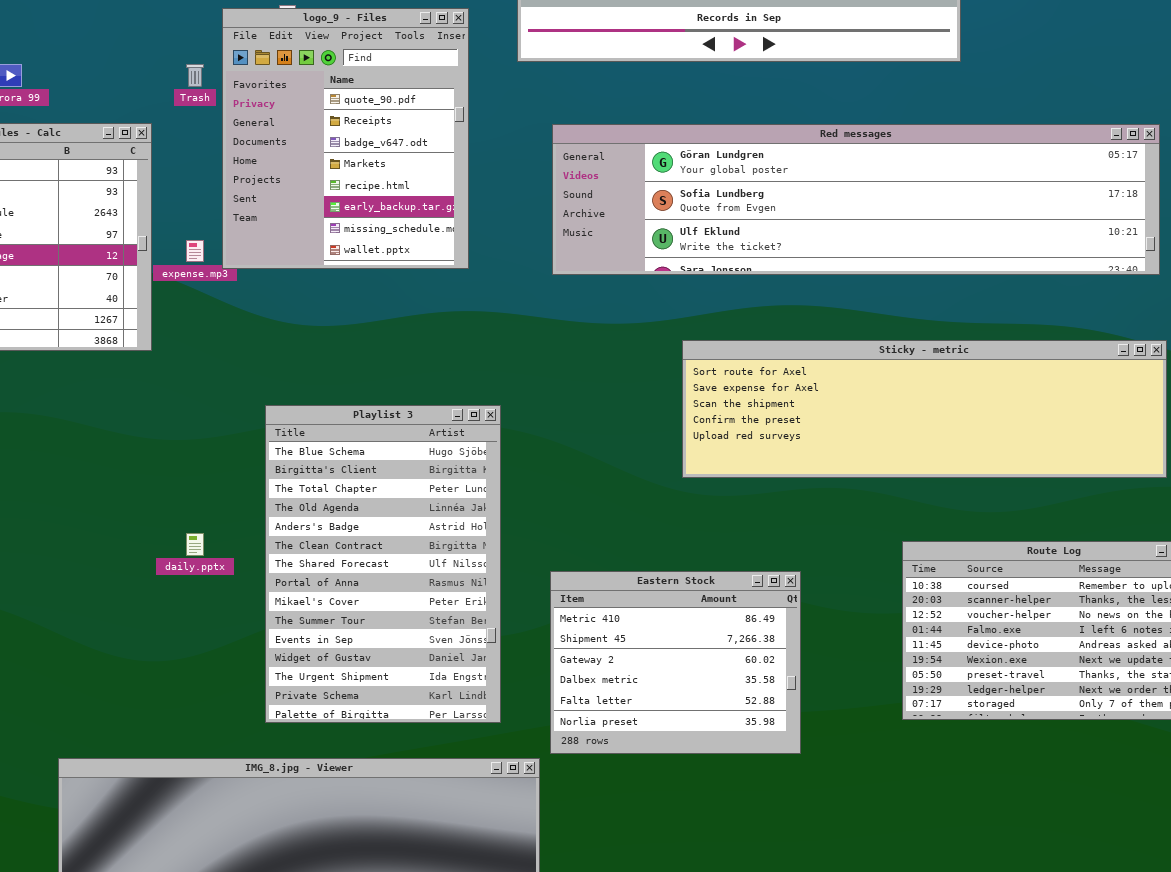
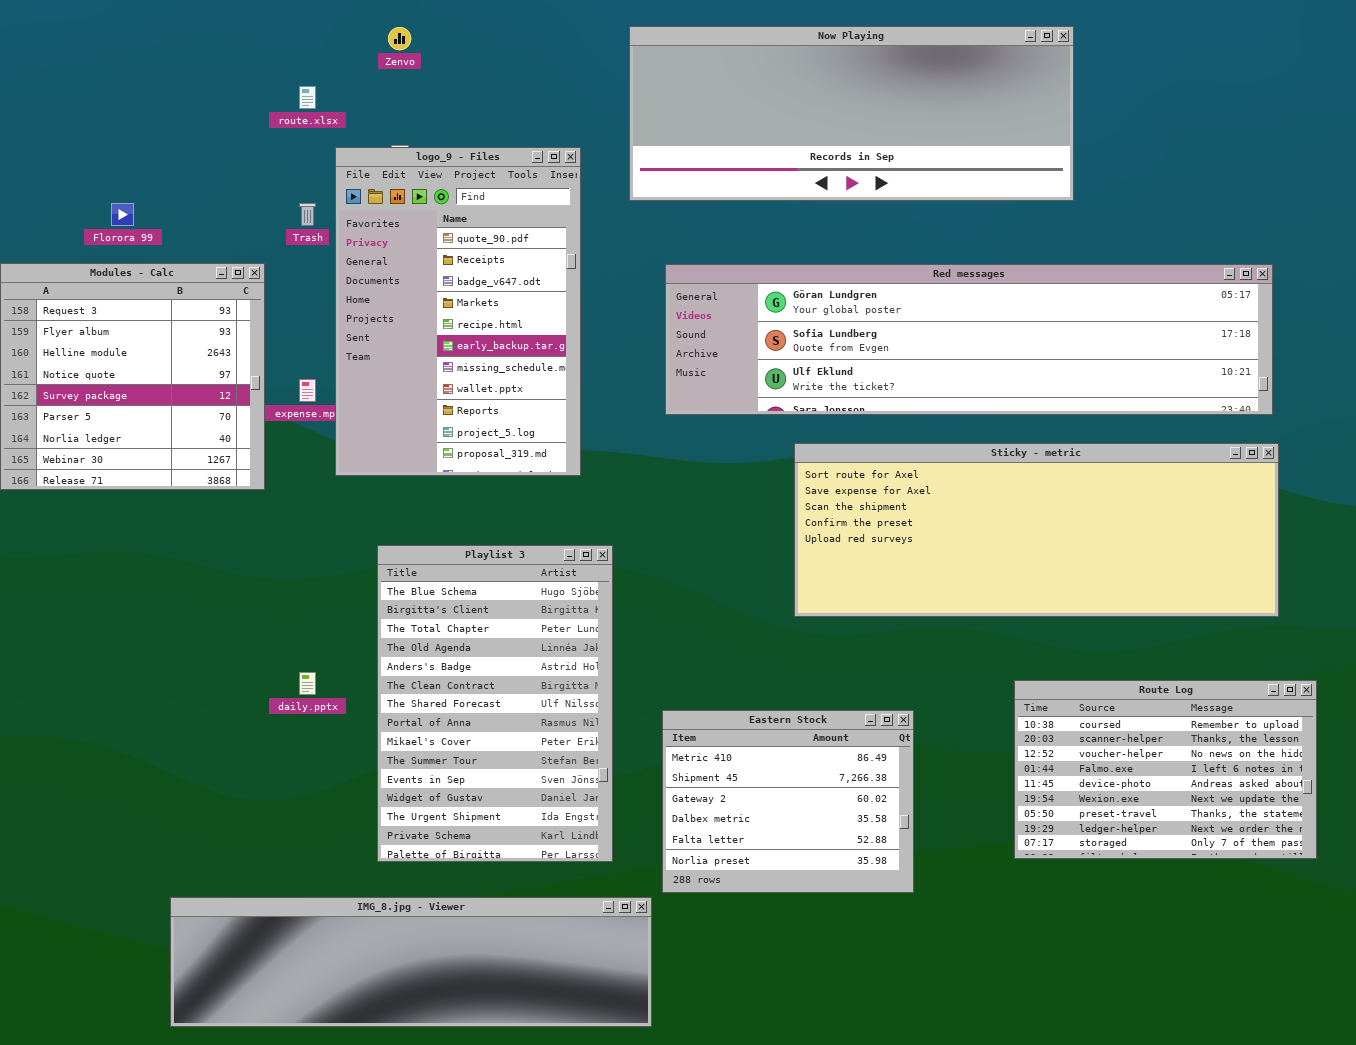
logo_9 - Files: [222,8,469,269] -> [335,147,581,476], resized
Sticky - metric: [682,340,1167,478] -> [794,443,1279,617], resized

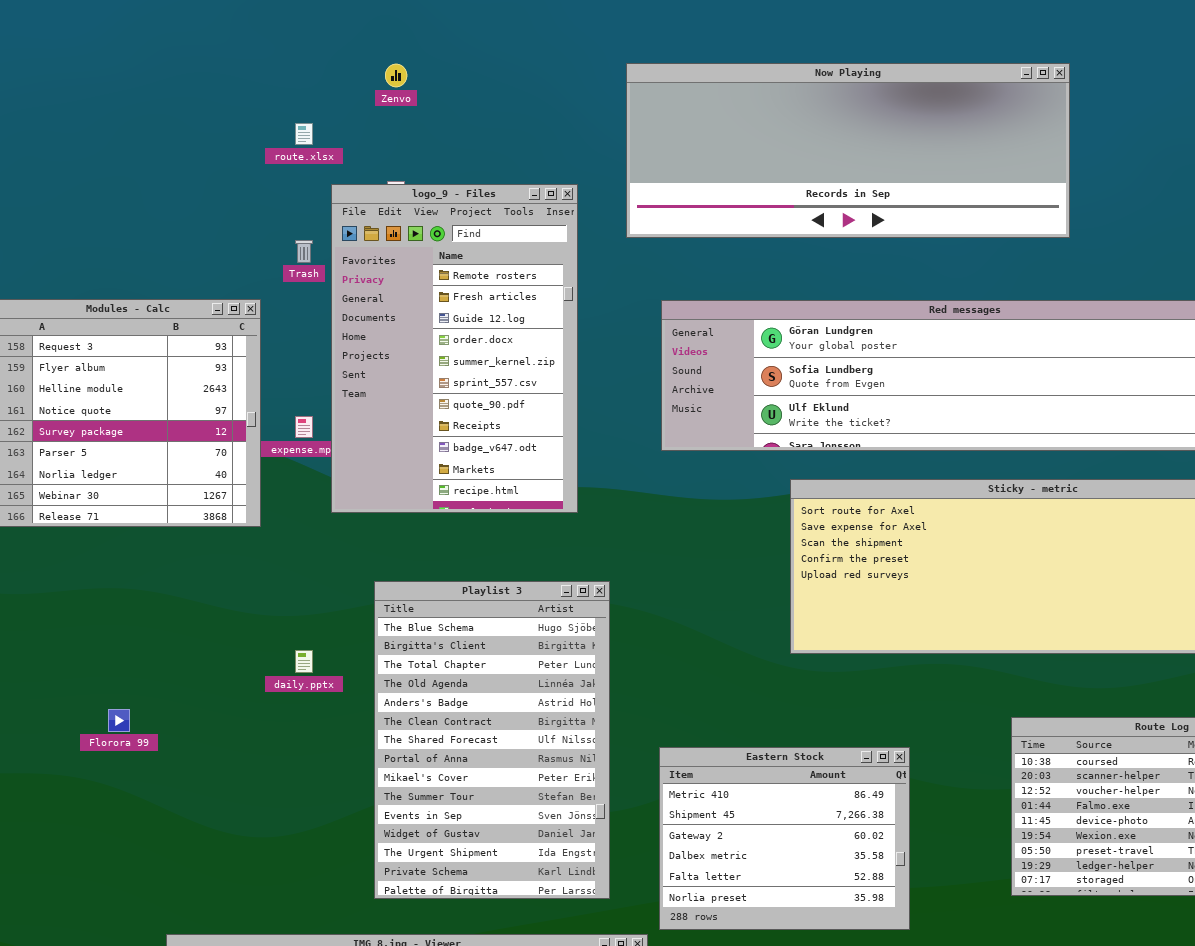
logo_9 - Files: [335,147,581,476] -> [331,184,578,513], scrolled up 6 rows
Florora 99: [111,203,134,226] -> [108,709,130,732], moved
daily.pptx: [299,672,316,695] -> [295,650,313,673], moved

